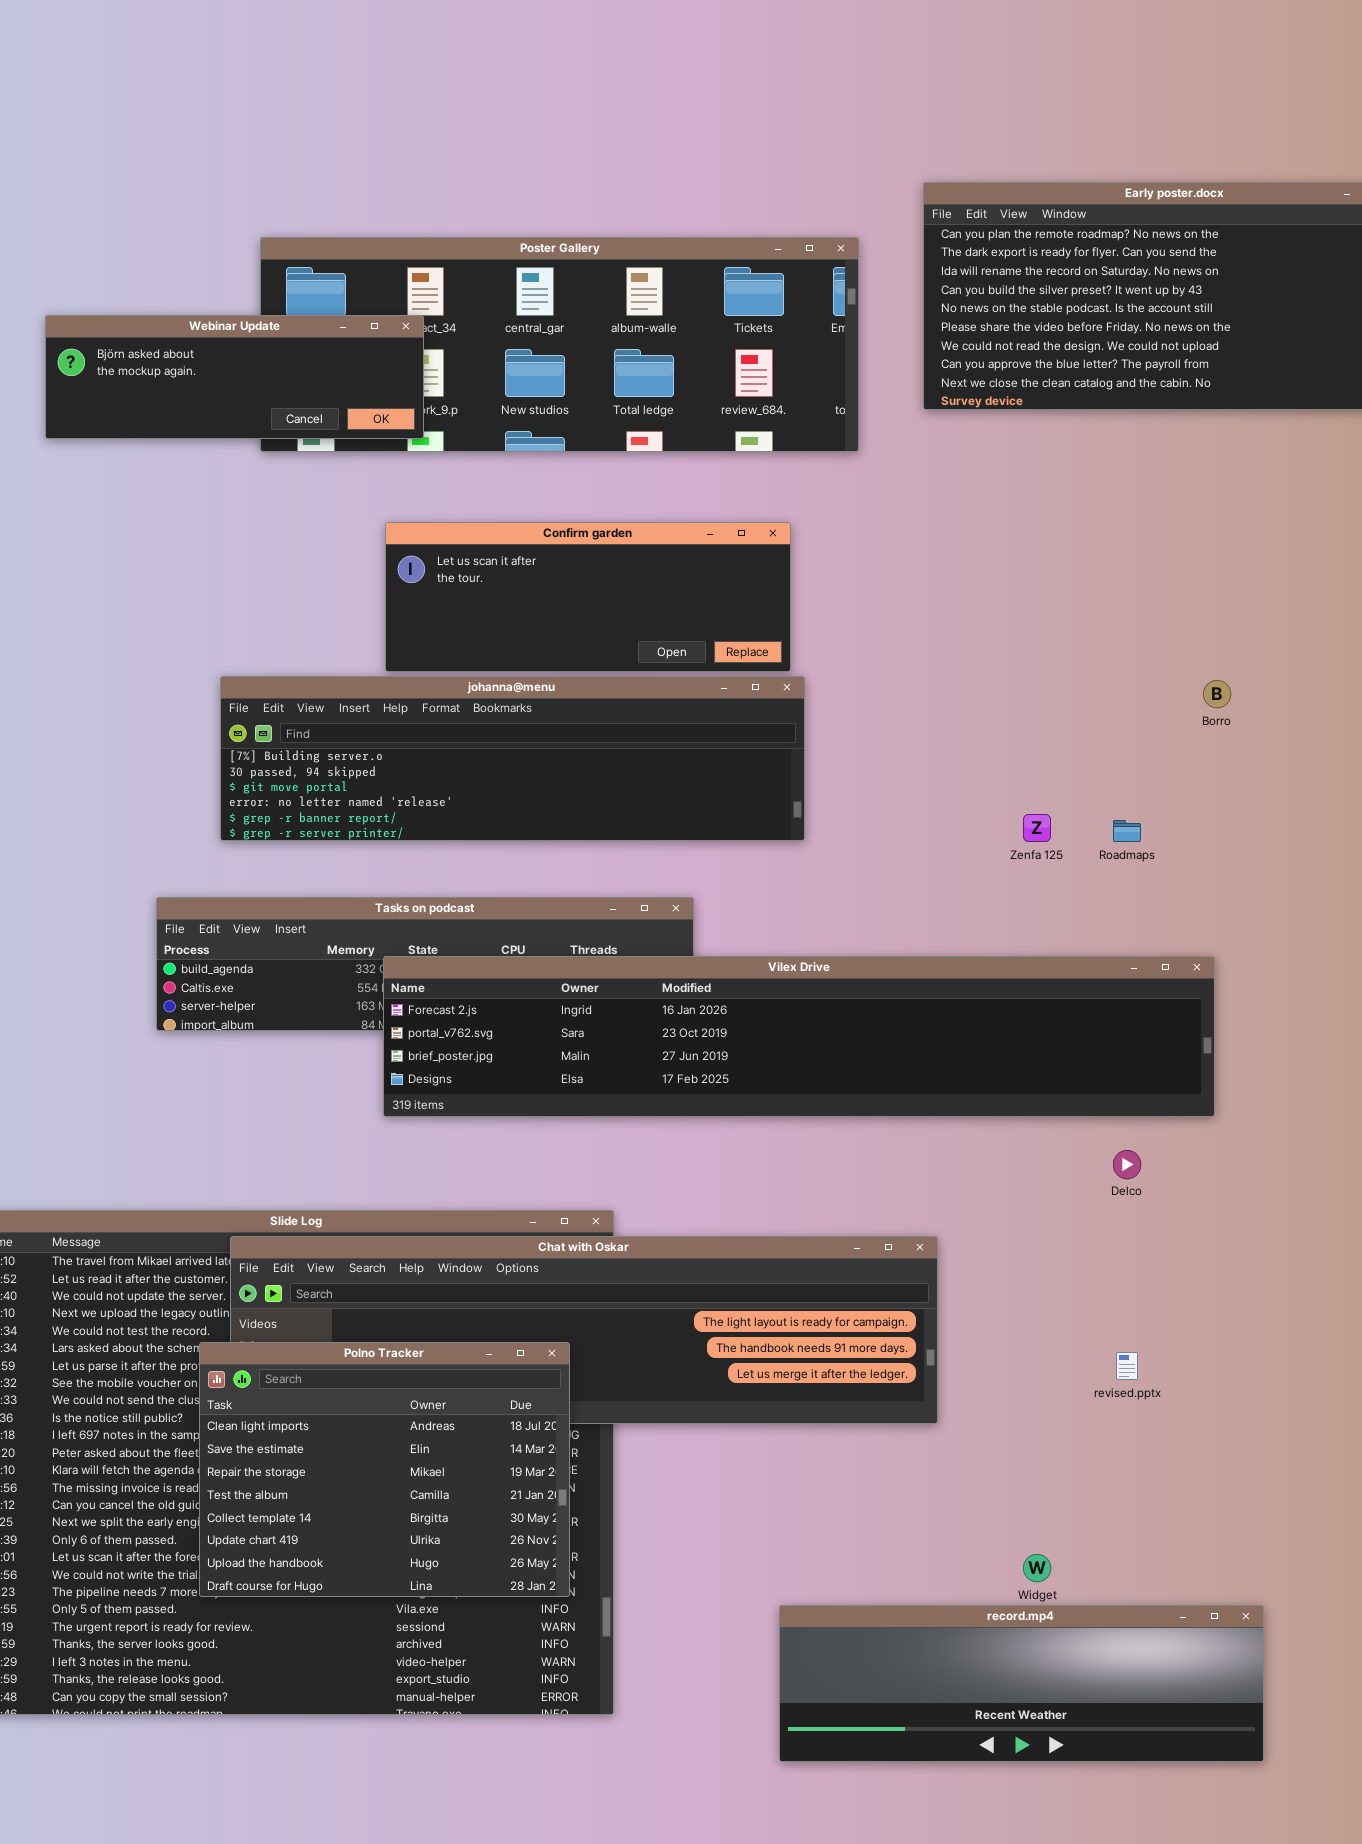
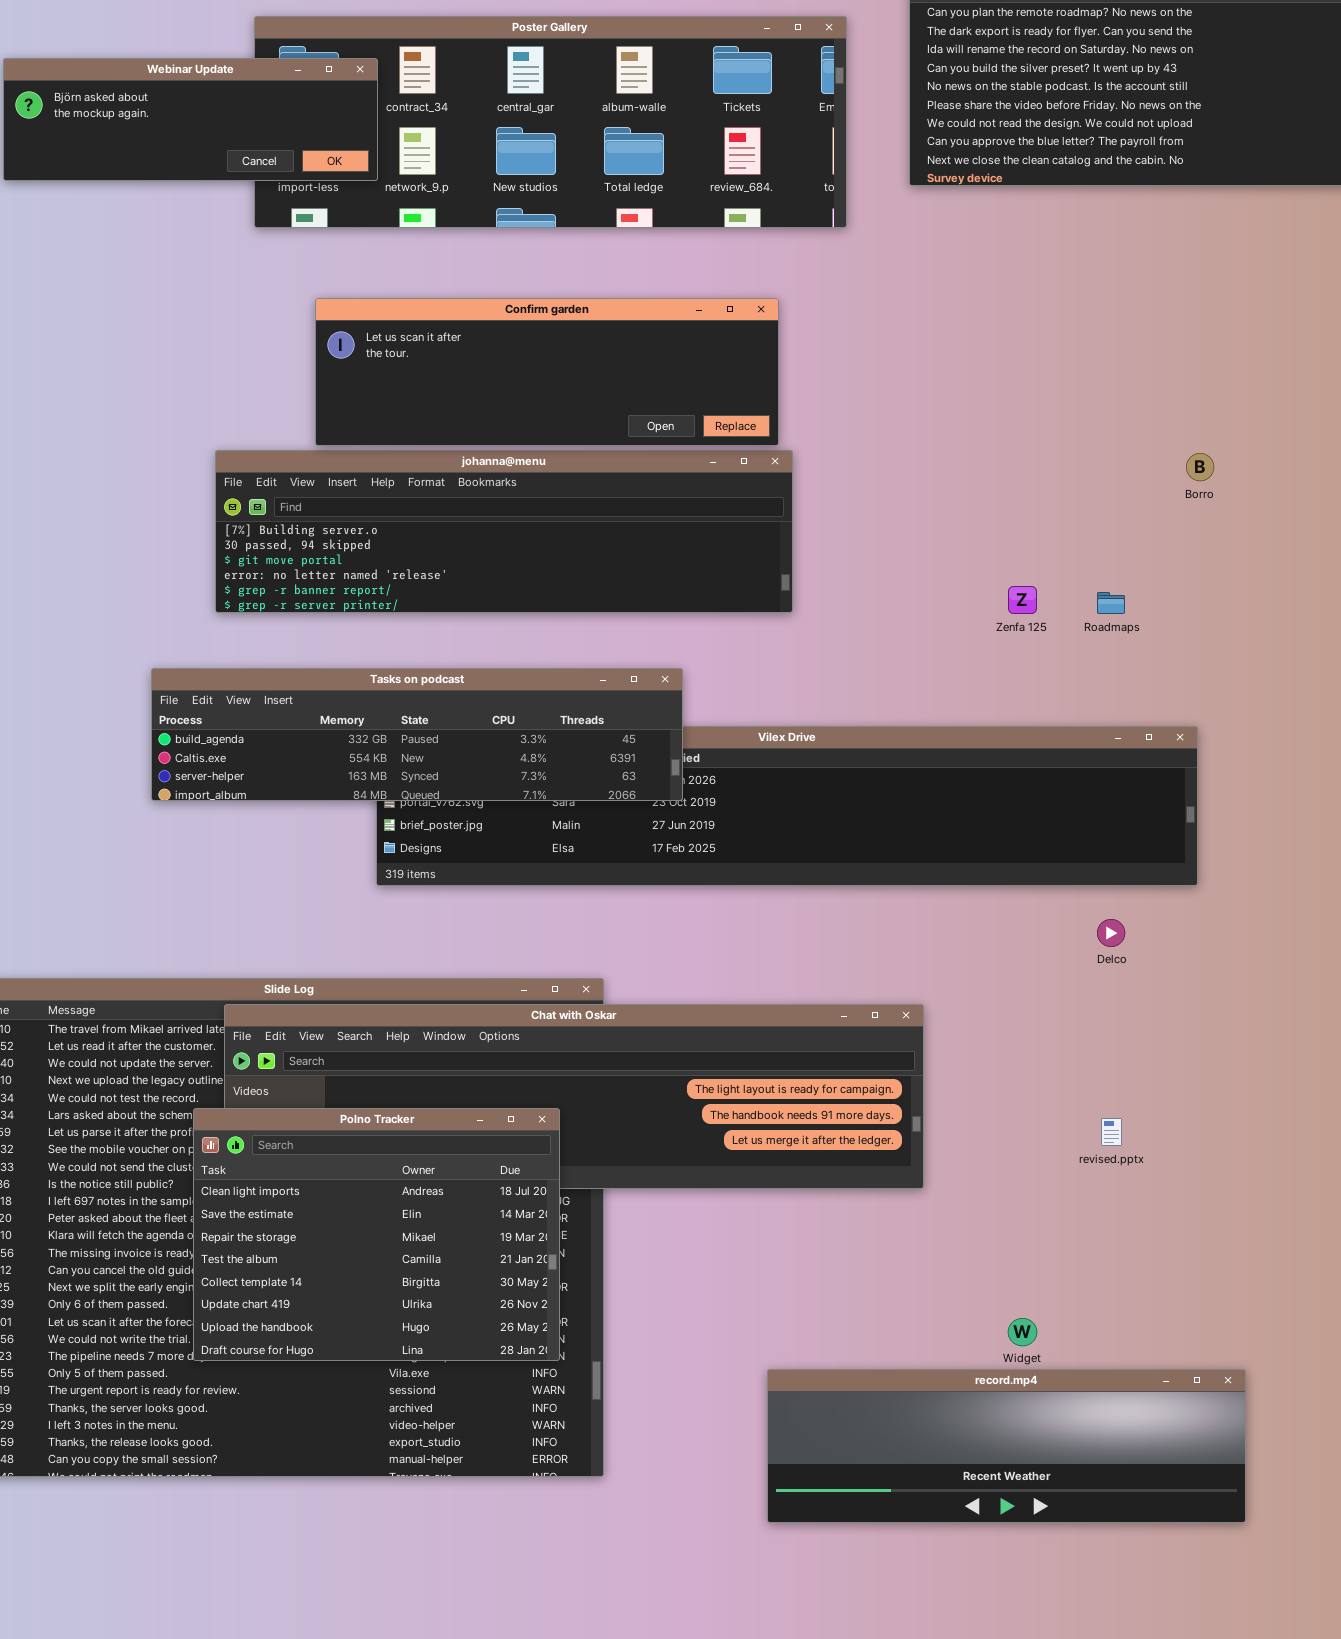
Webinar Update: [45,315,424,439] -> [3,58,378,181], moved
Confirm garden: [385,522,791,672] -> [315,298,779,446], resized
Tasks on podcast: [156,897,694,1031] -> [151,668,683,801], raised

